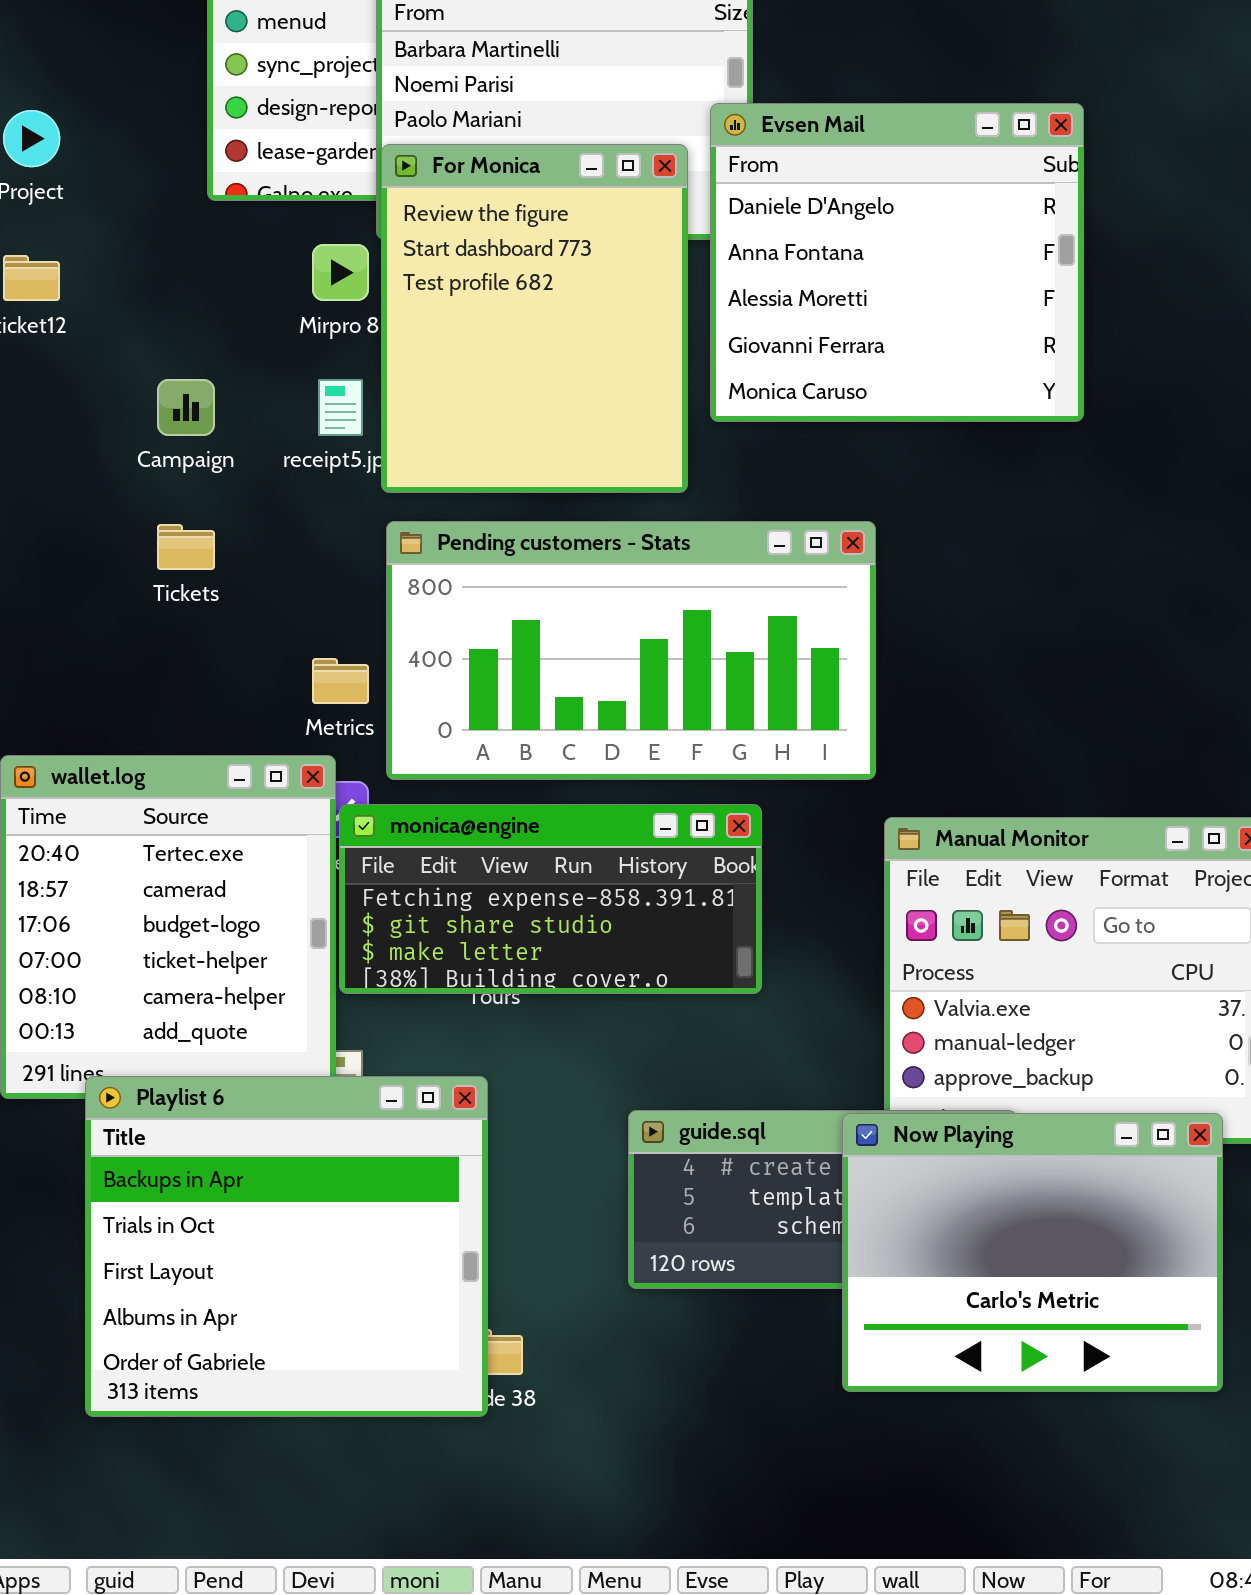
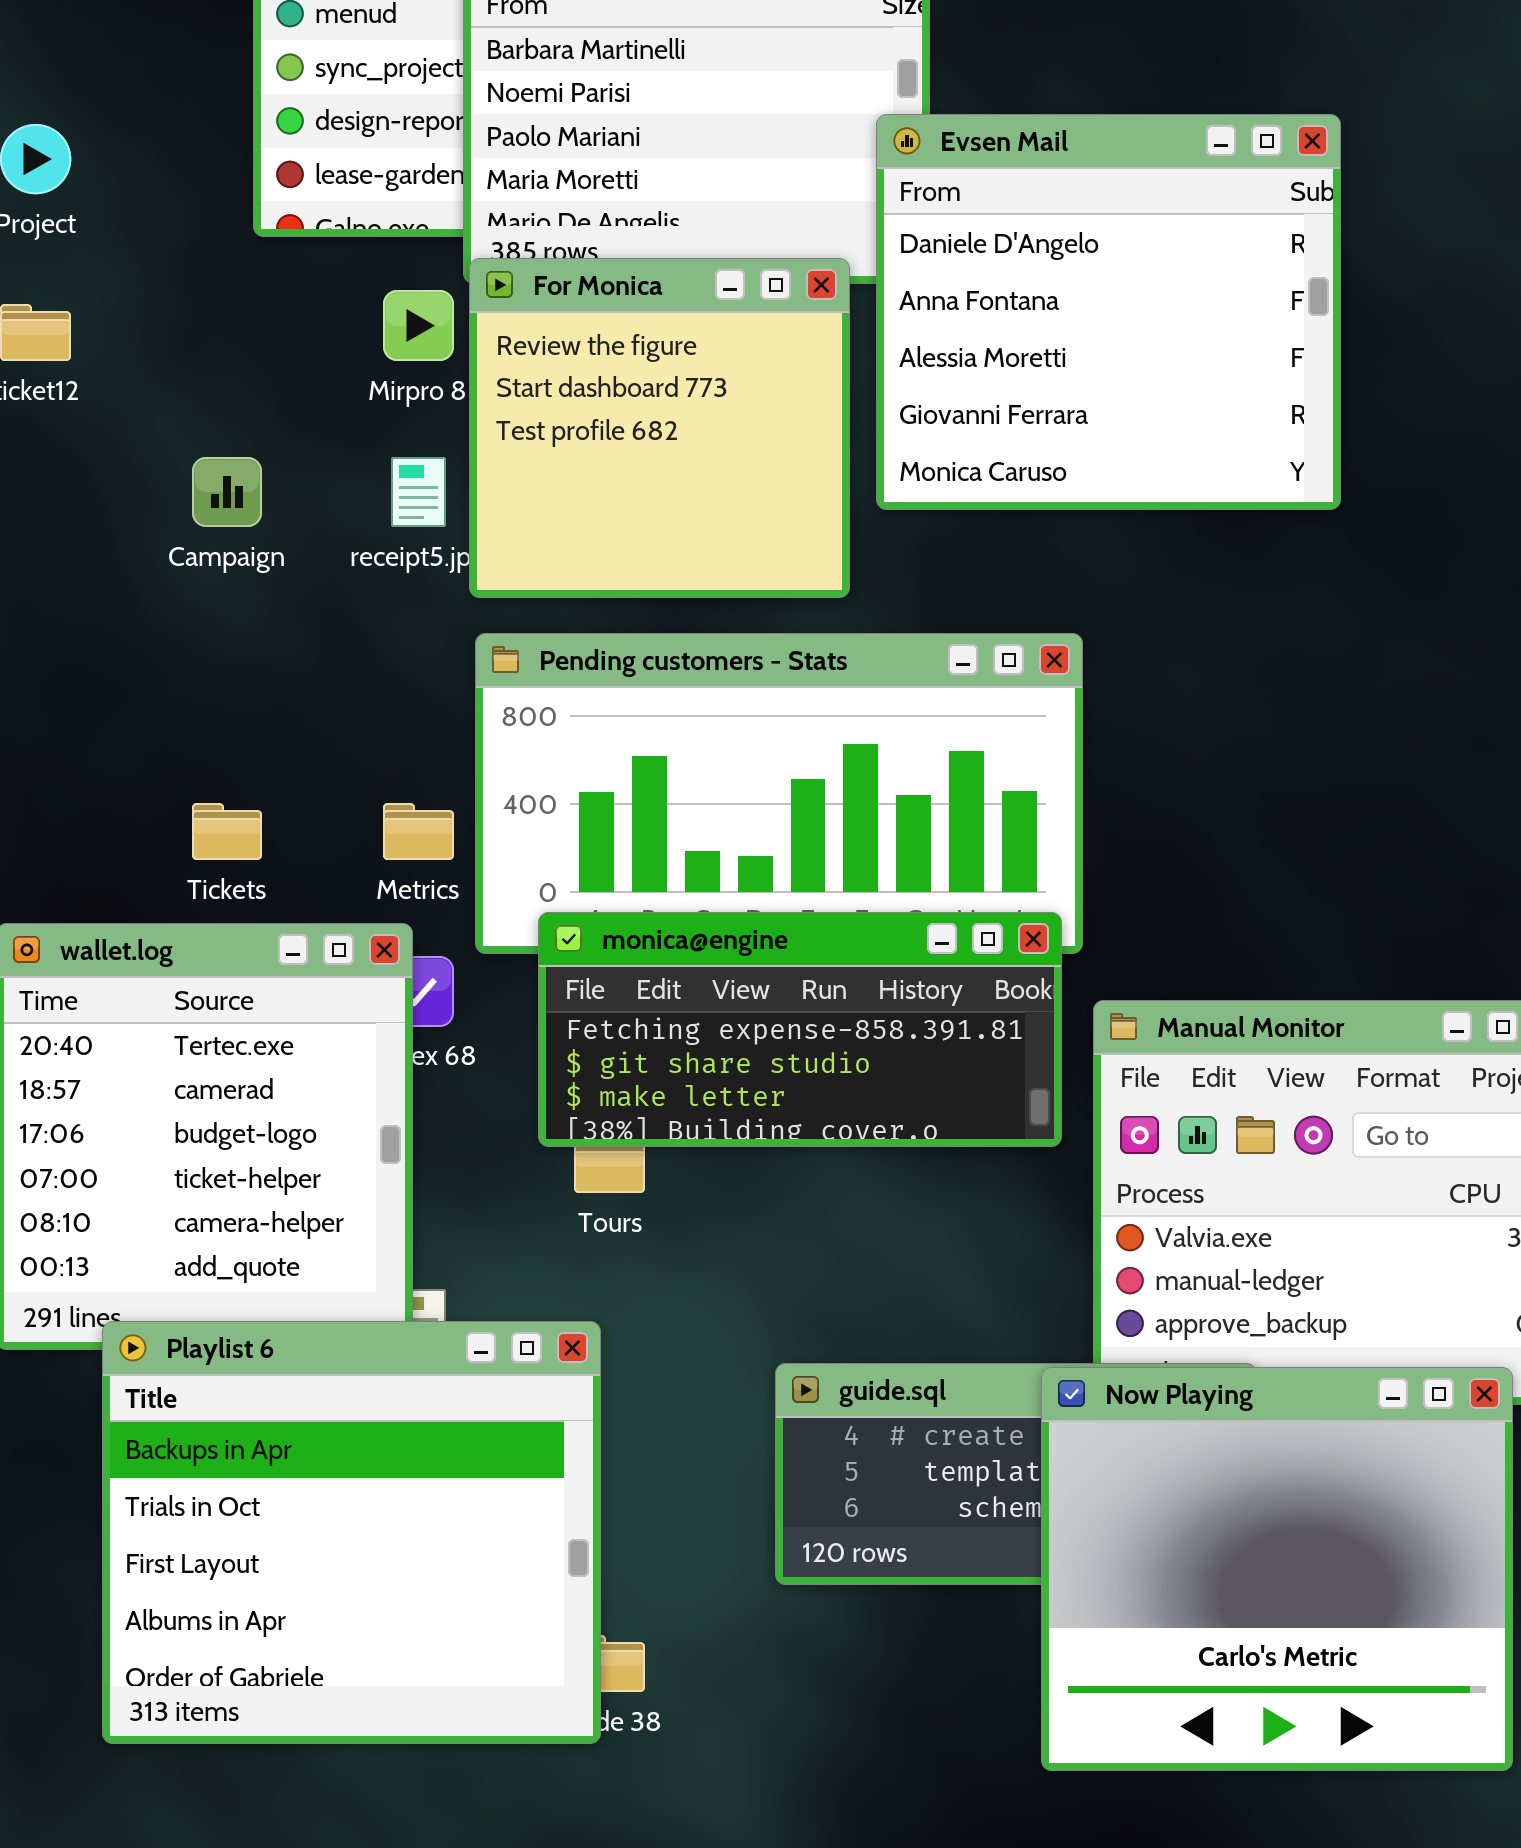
For Monica: [381,144,688,493] -> [469,258,850,598], resized
Tickets: [157,524,215,570] -> [192,803,262,860], moved
monica@engine: [339,804,762,994] -> [538,912,1062,1147], moved
Now Playing: [842,1113,1223,1392] -> [1041,1367,1513,1771], resized

